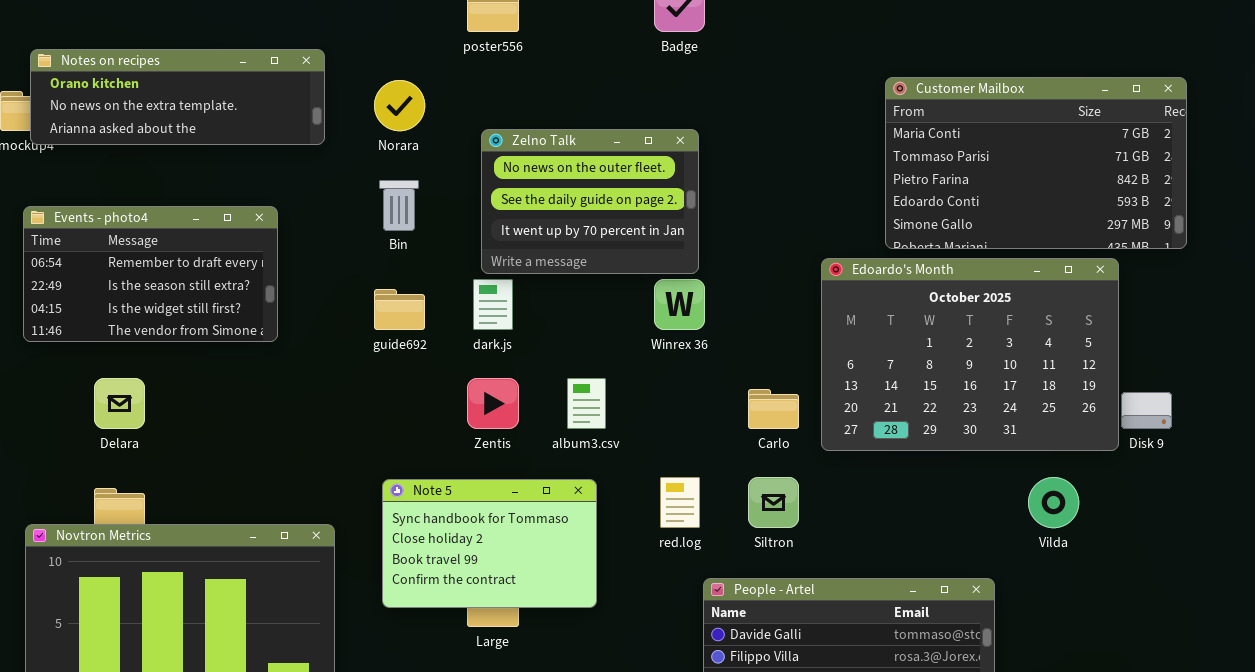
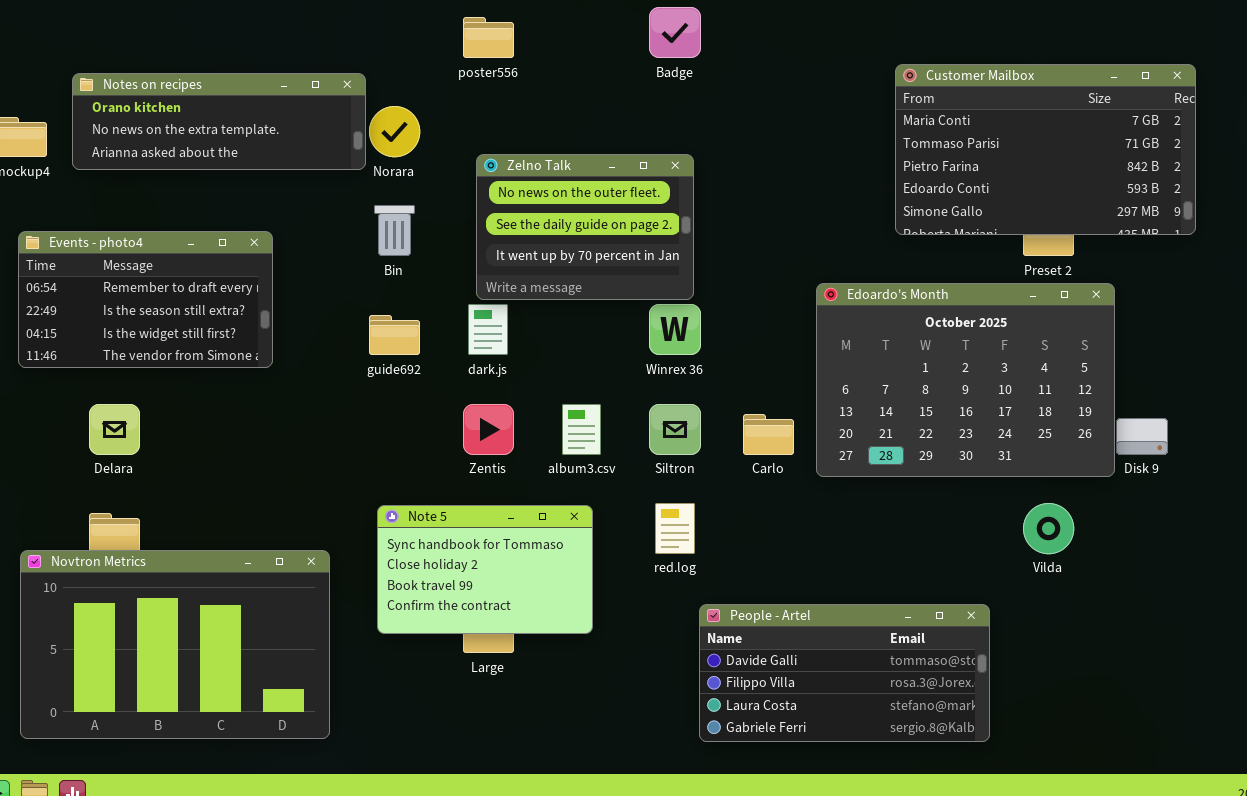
Notes on recipes: [30,49,325,145] -> [72,73,366,170], moved
Customer Mailbox: [885,77,1187,249] -> [895,64,1196,235], moved
Siltron: [748,477,799,528] -> [649,404,701,455], moved

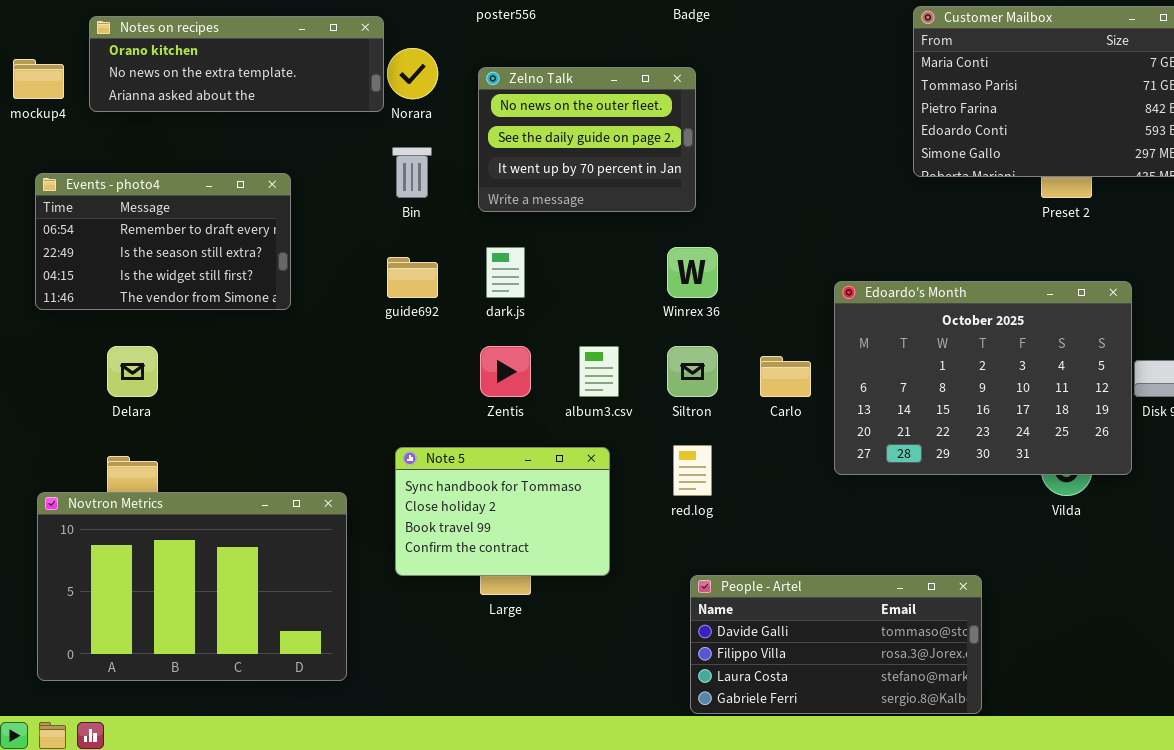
Zelno Talk: [476,154,694,300] -> [478,67,696,212], moved
Edoardo's Month: [816,283,1115,477] -> [834,281,1132,475], moved
People - Artel: [699,604,990,742] -> [690,575,982,714], moved

